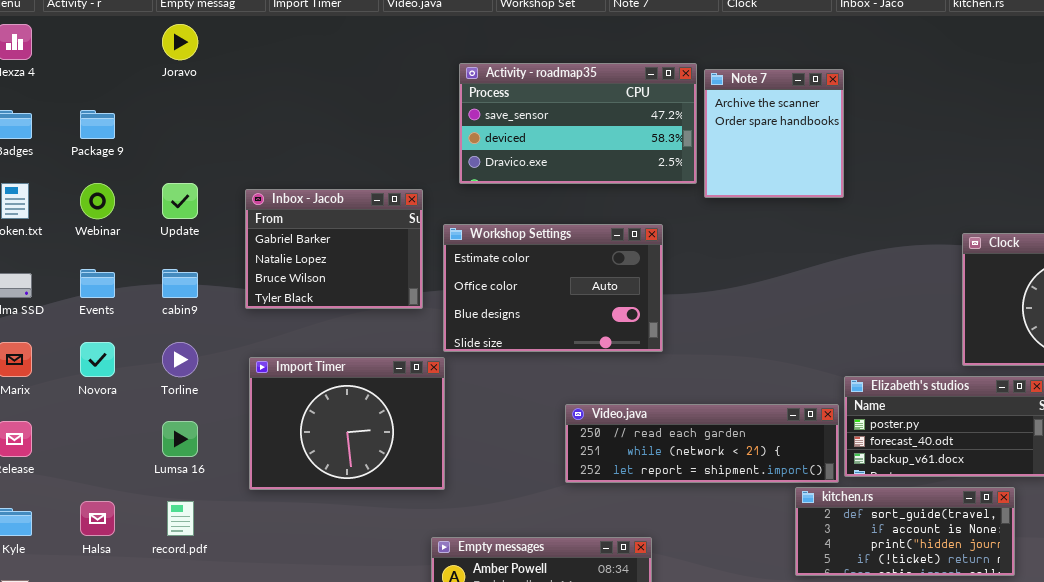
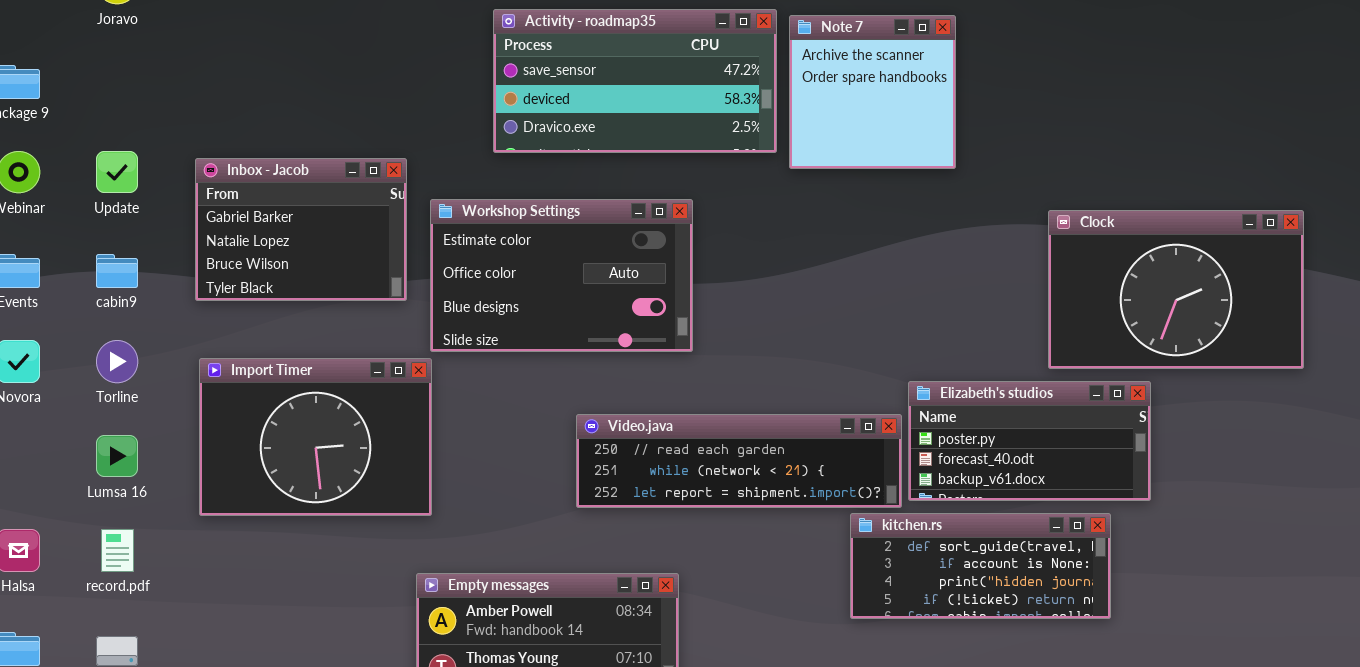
Activity - roadmap35: [459,63,697,184] -> [493,9,777,153], moved
Note 7: [704,69,844,198] -> [789,15,956,169], moved

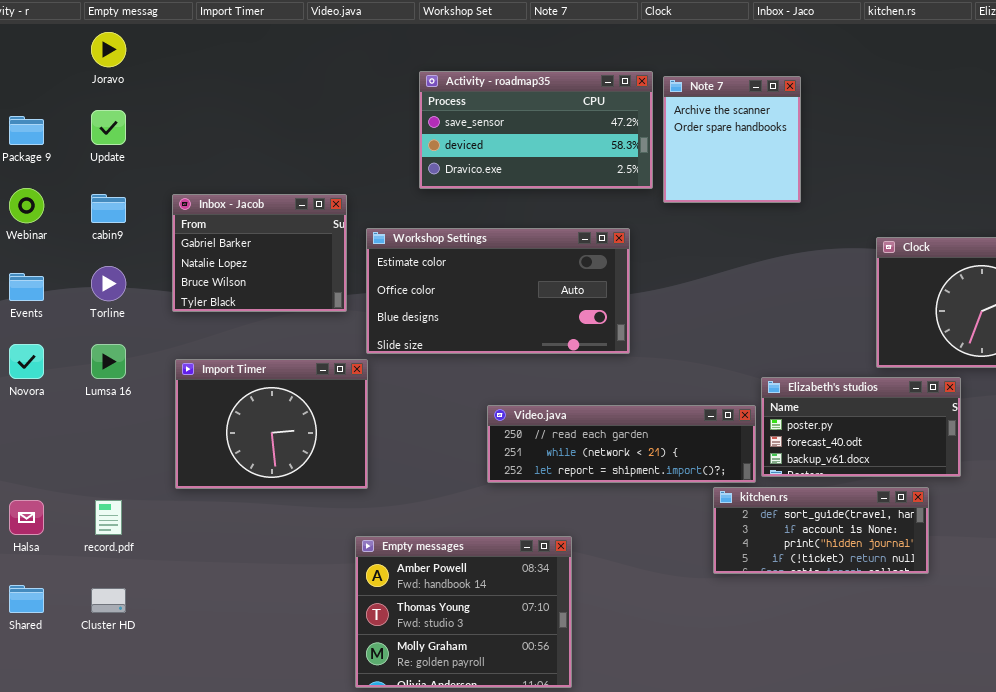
Update: [96,151,138,193] -> [91,110,126,145], moved
Workshop Settings: [430,199,693,352] -> [366,228,630,354], resized
cabin9: [96,254,138,288] -> [91,194,126,223], moved
Torline: [96,340,138,383] -> [91,266,126,301], moved
Lumsa 16: [96,435,138,477] -> [91,344,126,379], moved

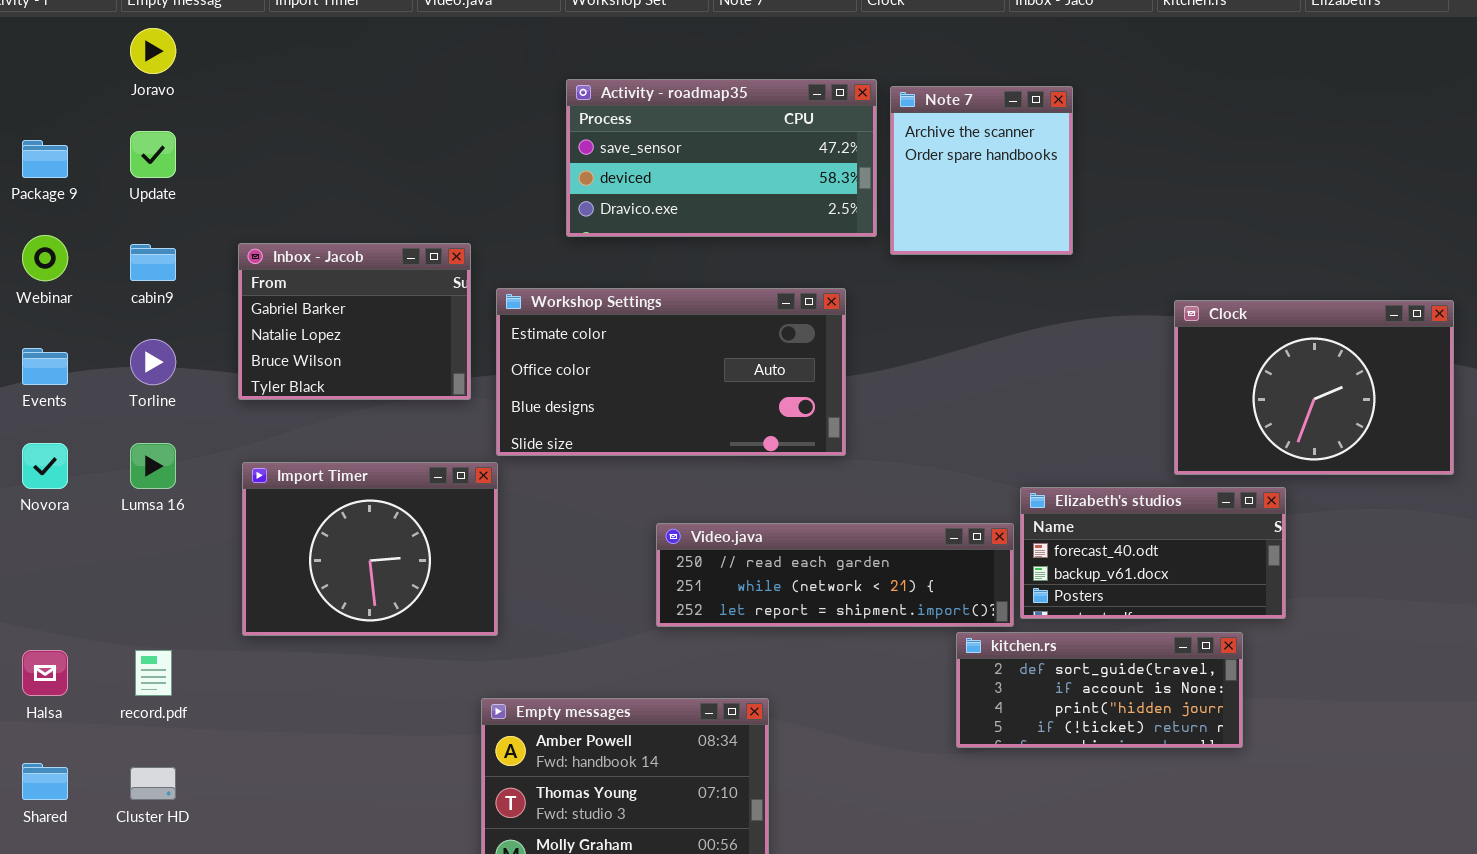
Elizabeth's studios: [761,377,961,477] -> [1020,487,1286,619], scrolled down 1 row

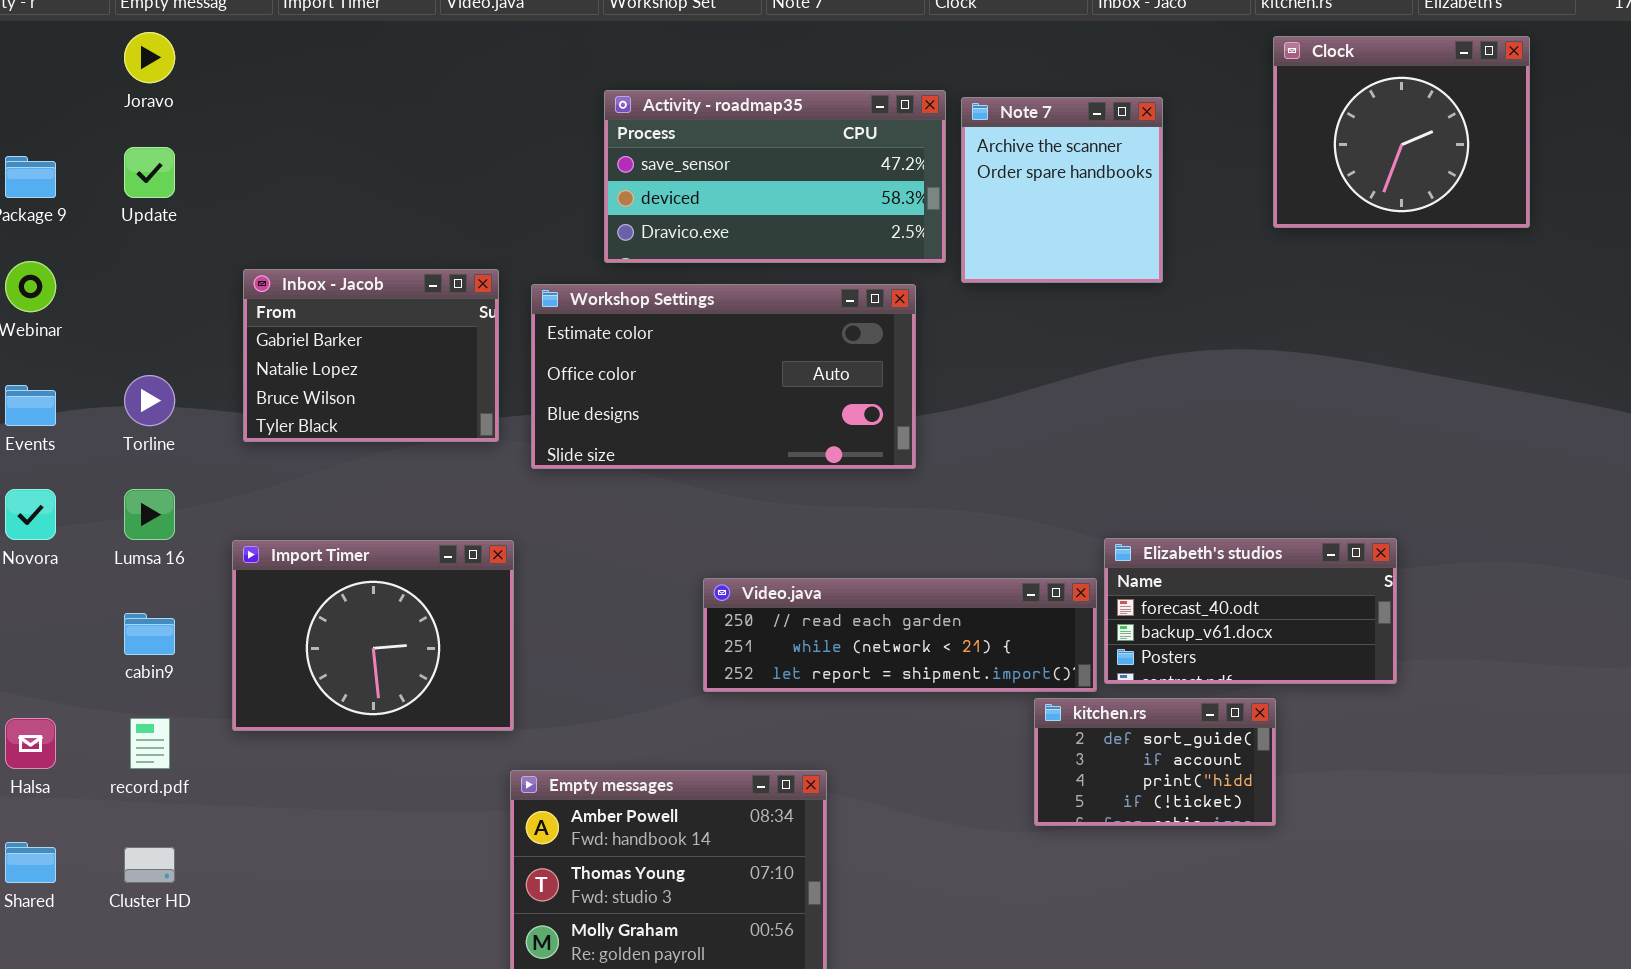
cabin9: [130,244,176,281] -> [124,613,175,655], moved
Workshop Settings: [496,288,846,456] -> [531,284,916,469], moved
Clock: [1174,300,1454,475] -> [1273,36,1530,228], moved, resized
Import Timer: [242,462,498,636] -> [232,540,514,731], moved
kitchen.rs: [956,632,1243,748] -> [1034,698,1276,826], resized

